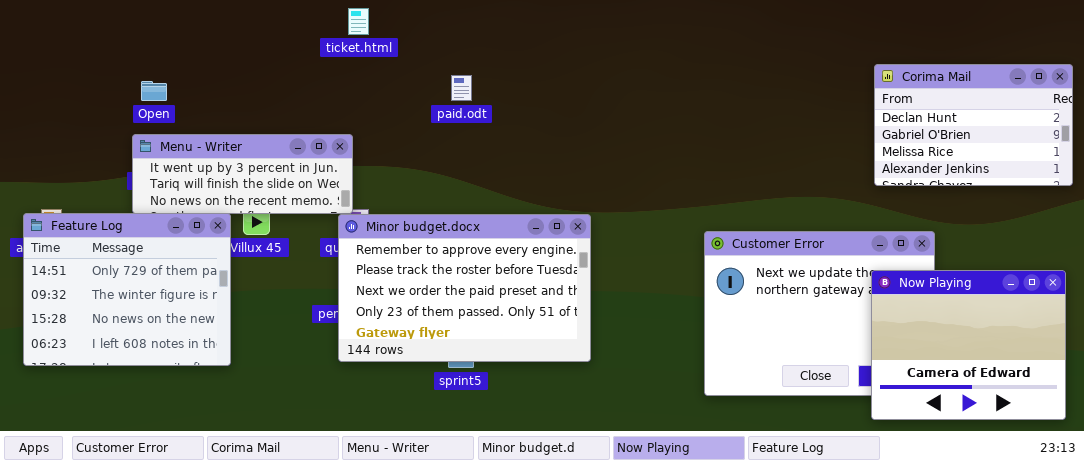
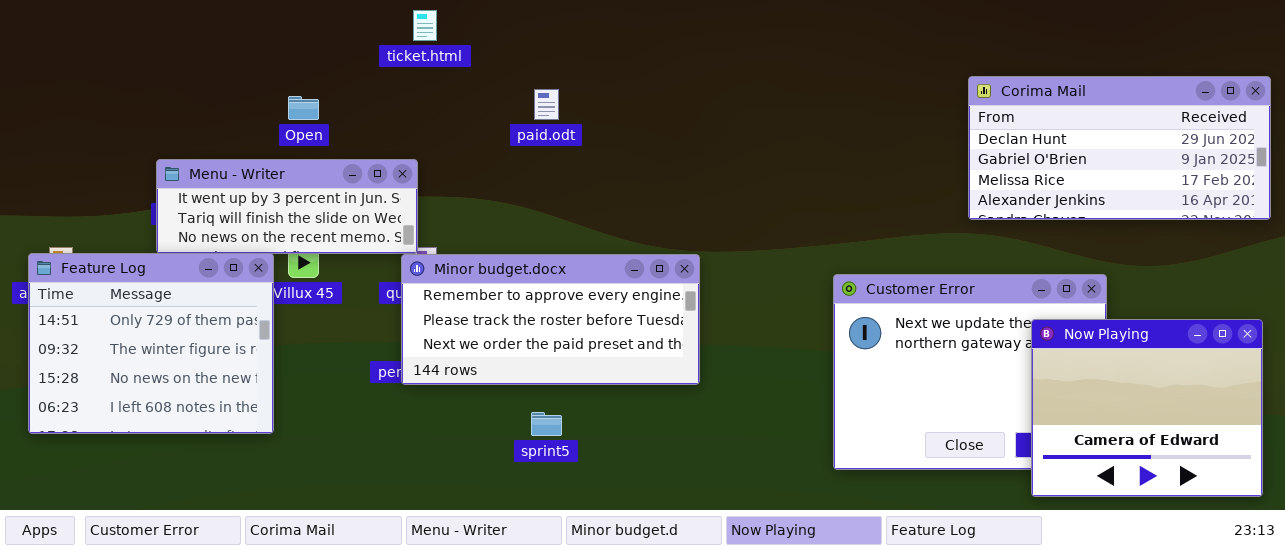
Corima Mail: [874,64,1073,186] -> [968,76,1271,220], resized
Open: [141,81,167,101] -> [288,96,319,120], moved
Minor budget.docx: [338,214,591,362] -> [401,254,700,385], resized

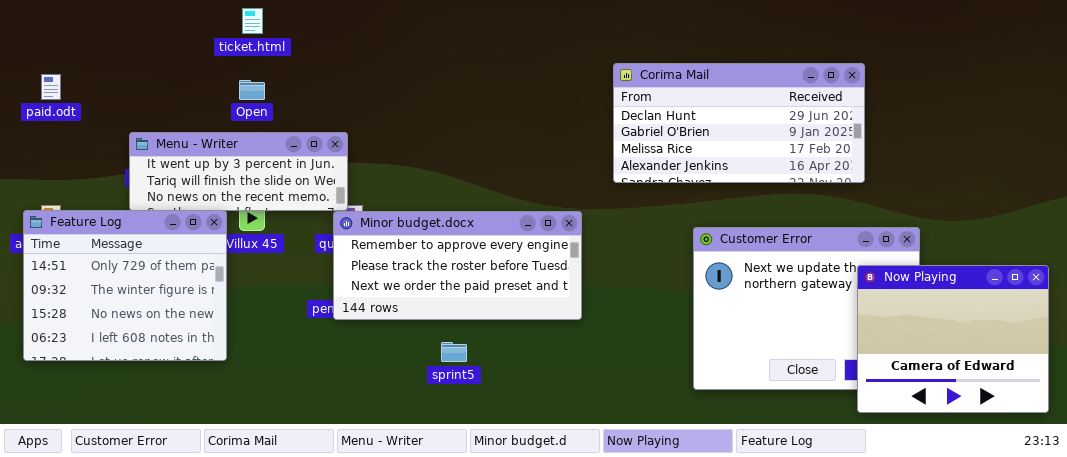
ticket.html: [413,10,437,41] -> [242,8,263,34], moved
Corima Mail: [968,76,1271,220] -> [613,63,865,183], moved
paid.odt: [534,89,559,120] -> [41,74,61,100], moved

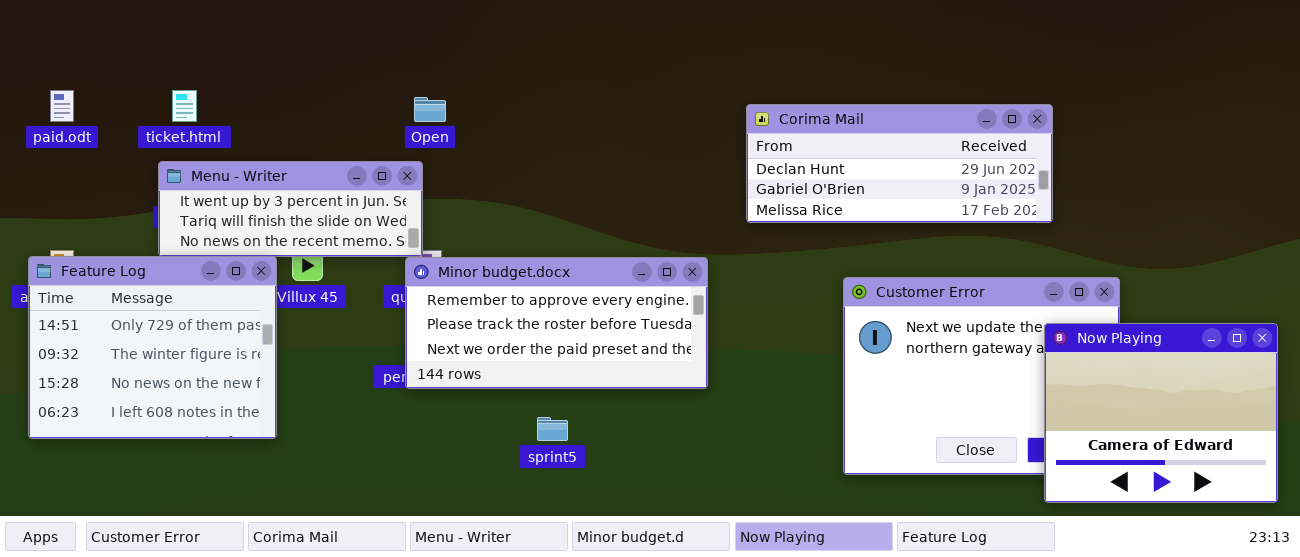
ticket.html: [242,8,263,34] -> [172,90,197,122], moved
Corima Mail: [613,63,865,183] -> [746,104,1053,223], resized
Open: [239,80,265,100] -> [414,97,446,122], moved

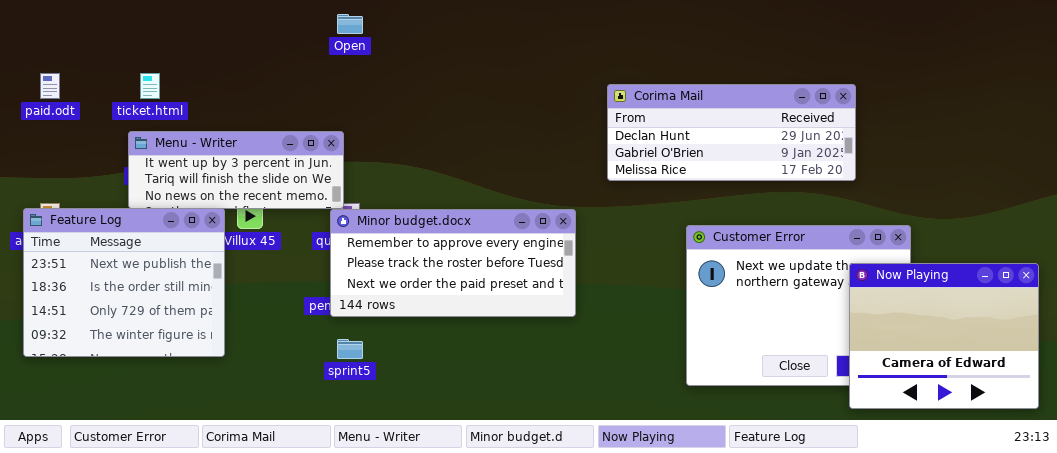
Open: [414,97,446,122] -> [337,14,363,34], moved
Feature Log: [28,256,277,439] -> [23,208,225,357], scrolled up 2 rows
sprint5: [537,417,568,441] -> [337,339,363,359], moved

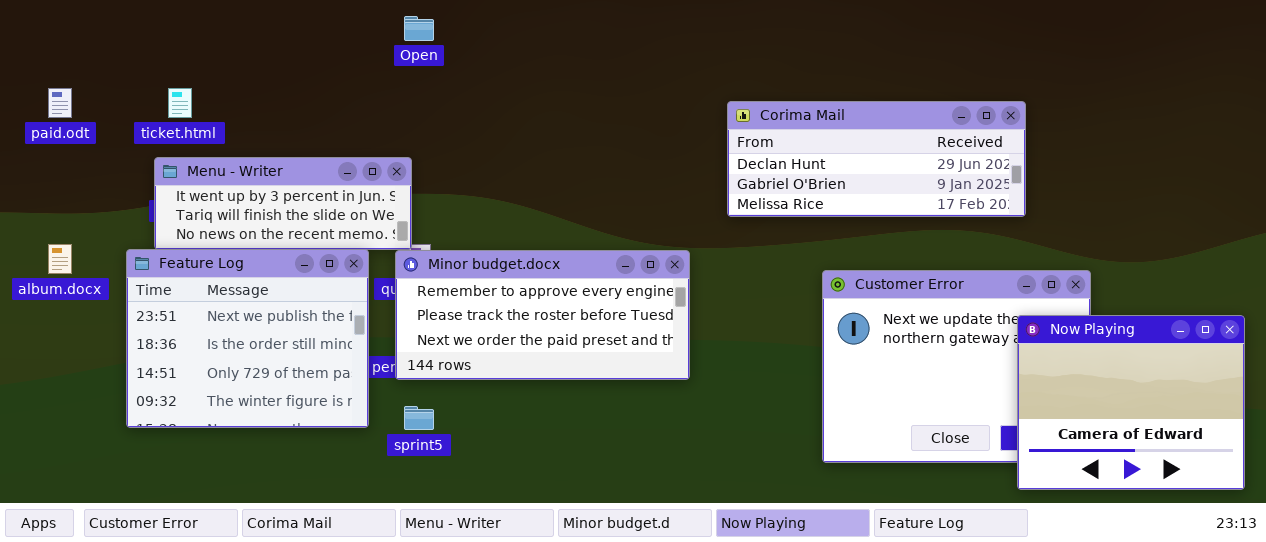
Feature Log: [23,208,225,357] -> [126,249,369,428], moved

